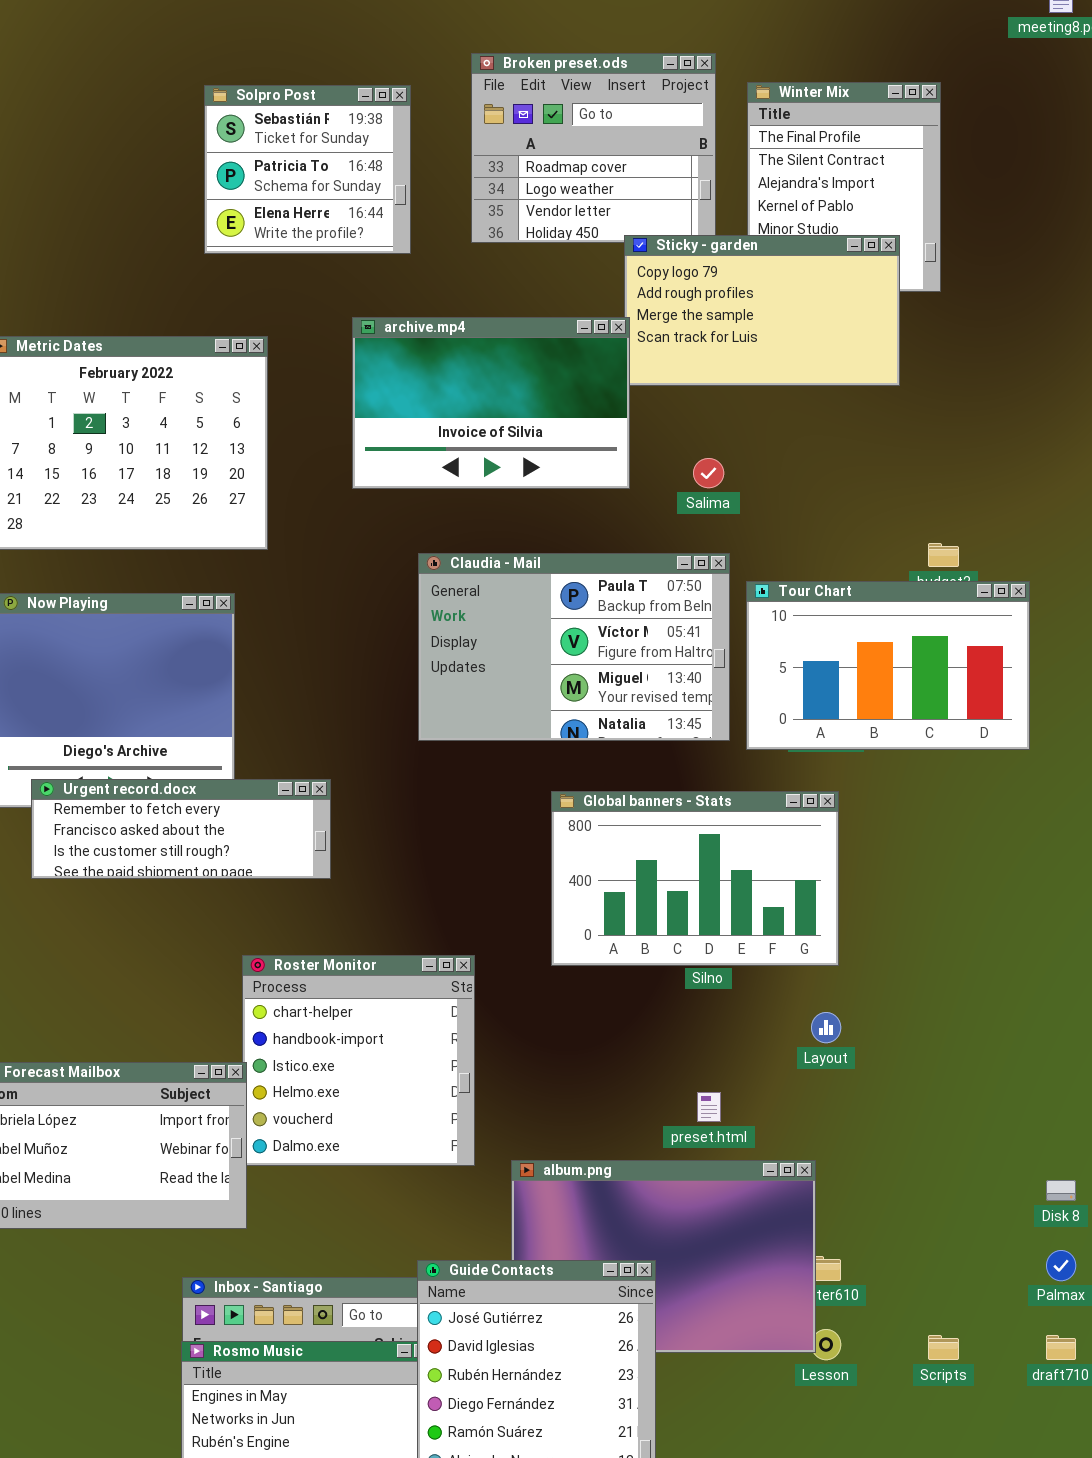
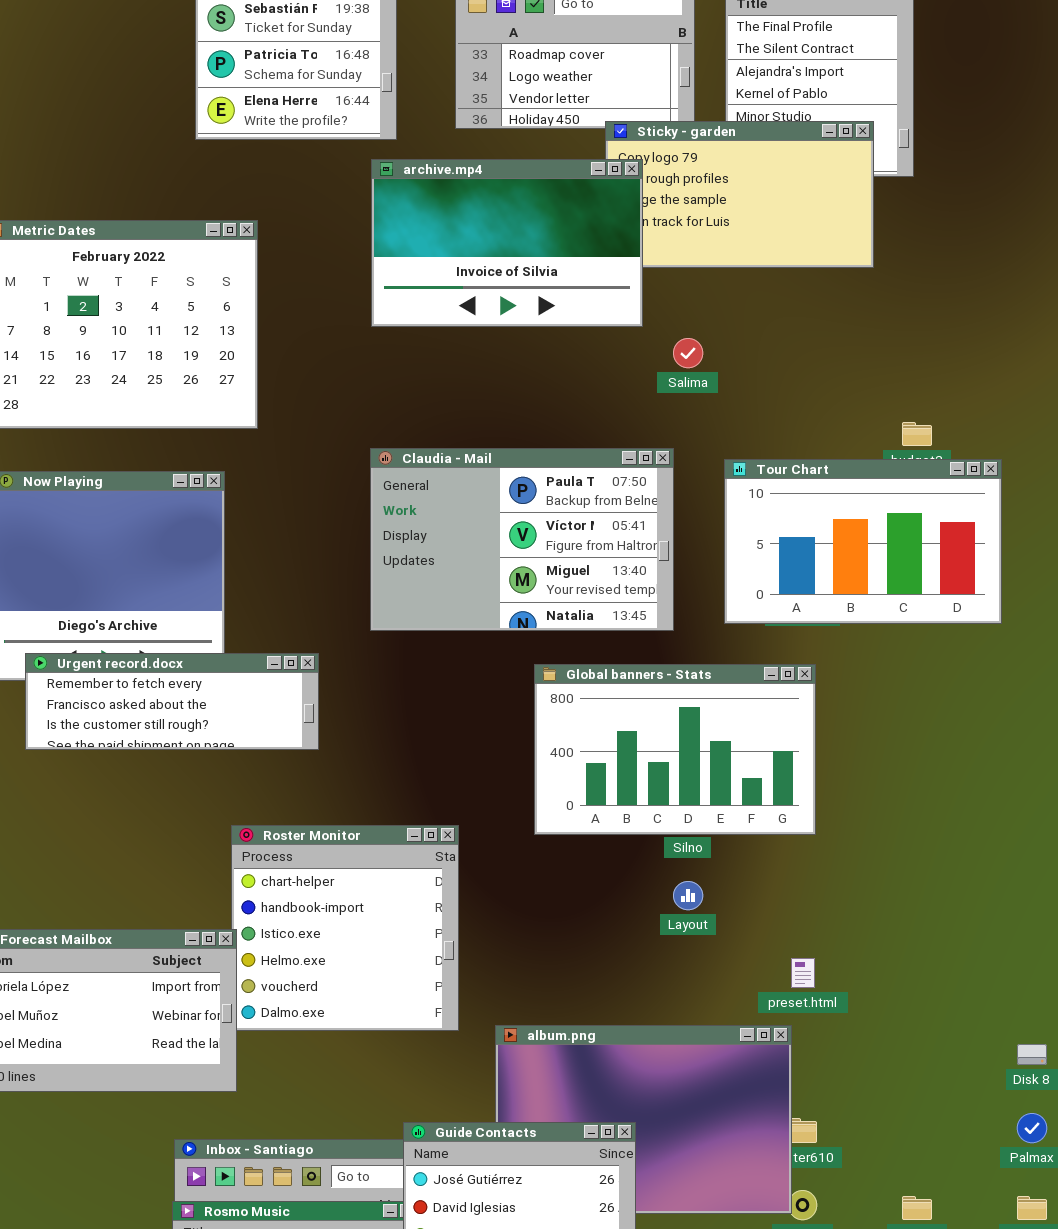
archive.mp4: [352,317,630,489] -> [371,159,643,327], moved
Claudia - Mail: [418,553,730,741] -> [370,448,674,631], moved
Layout: [811,1012,841,1043] -> [673,881,703,910], moved
preset.html: [697,1092,721,1122] -> [791,958,815,988], moved

